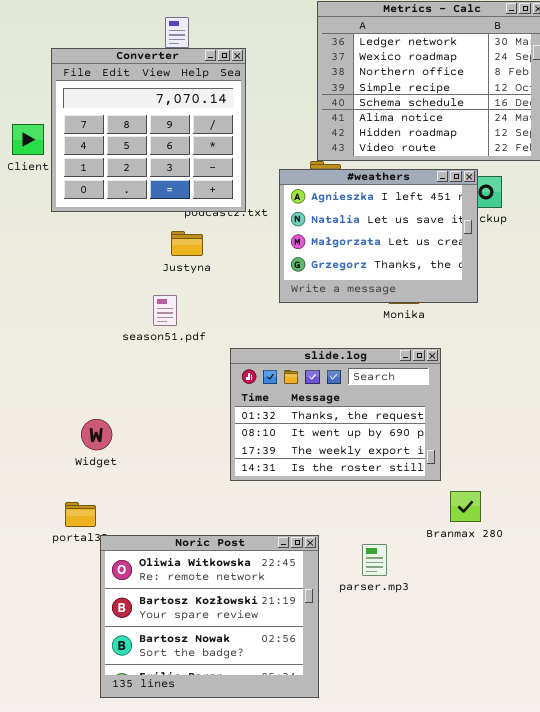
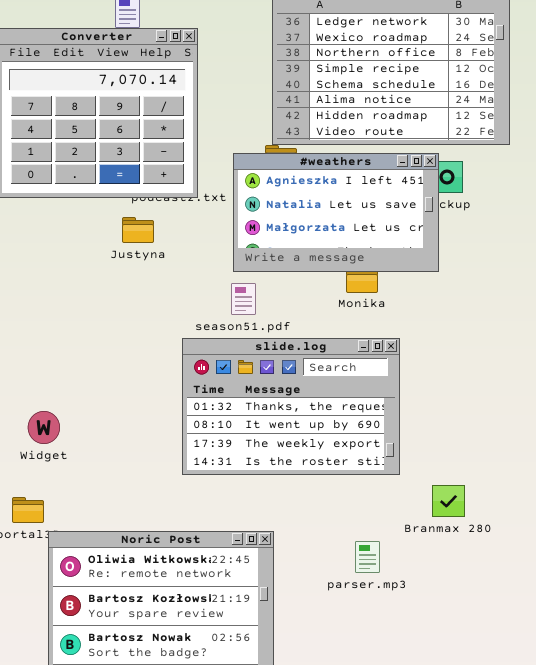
#weathers: [279,169,478,303] -> [233,153,439,272], resized
season51.pdf: [153,295,177,326] -> [231,283,256,315], moved
Branmax 280: [450,491,481,522] -> [432,485,465,517], moved
parser.mp3: [362,544,387,576] -> [355,541,380,573], moved

